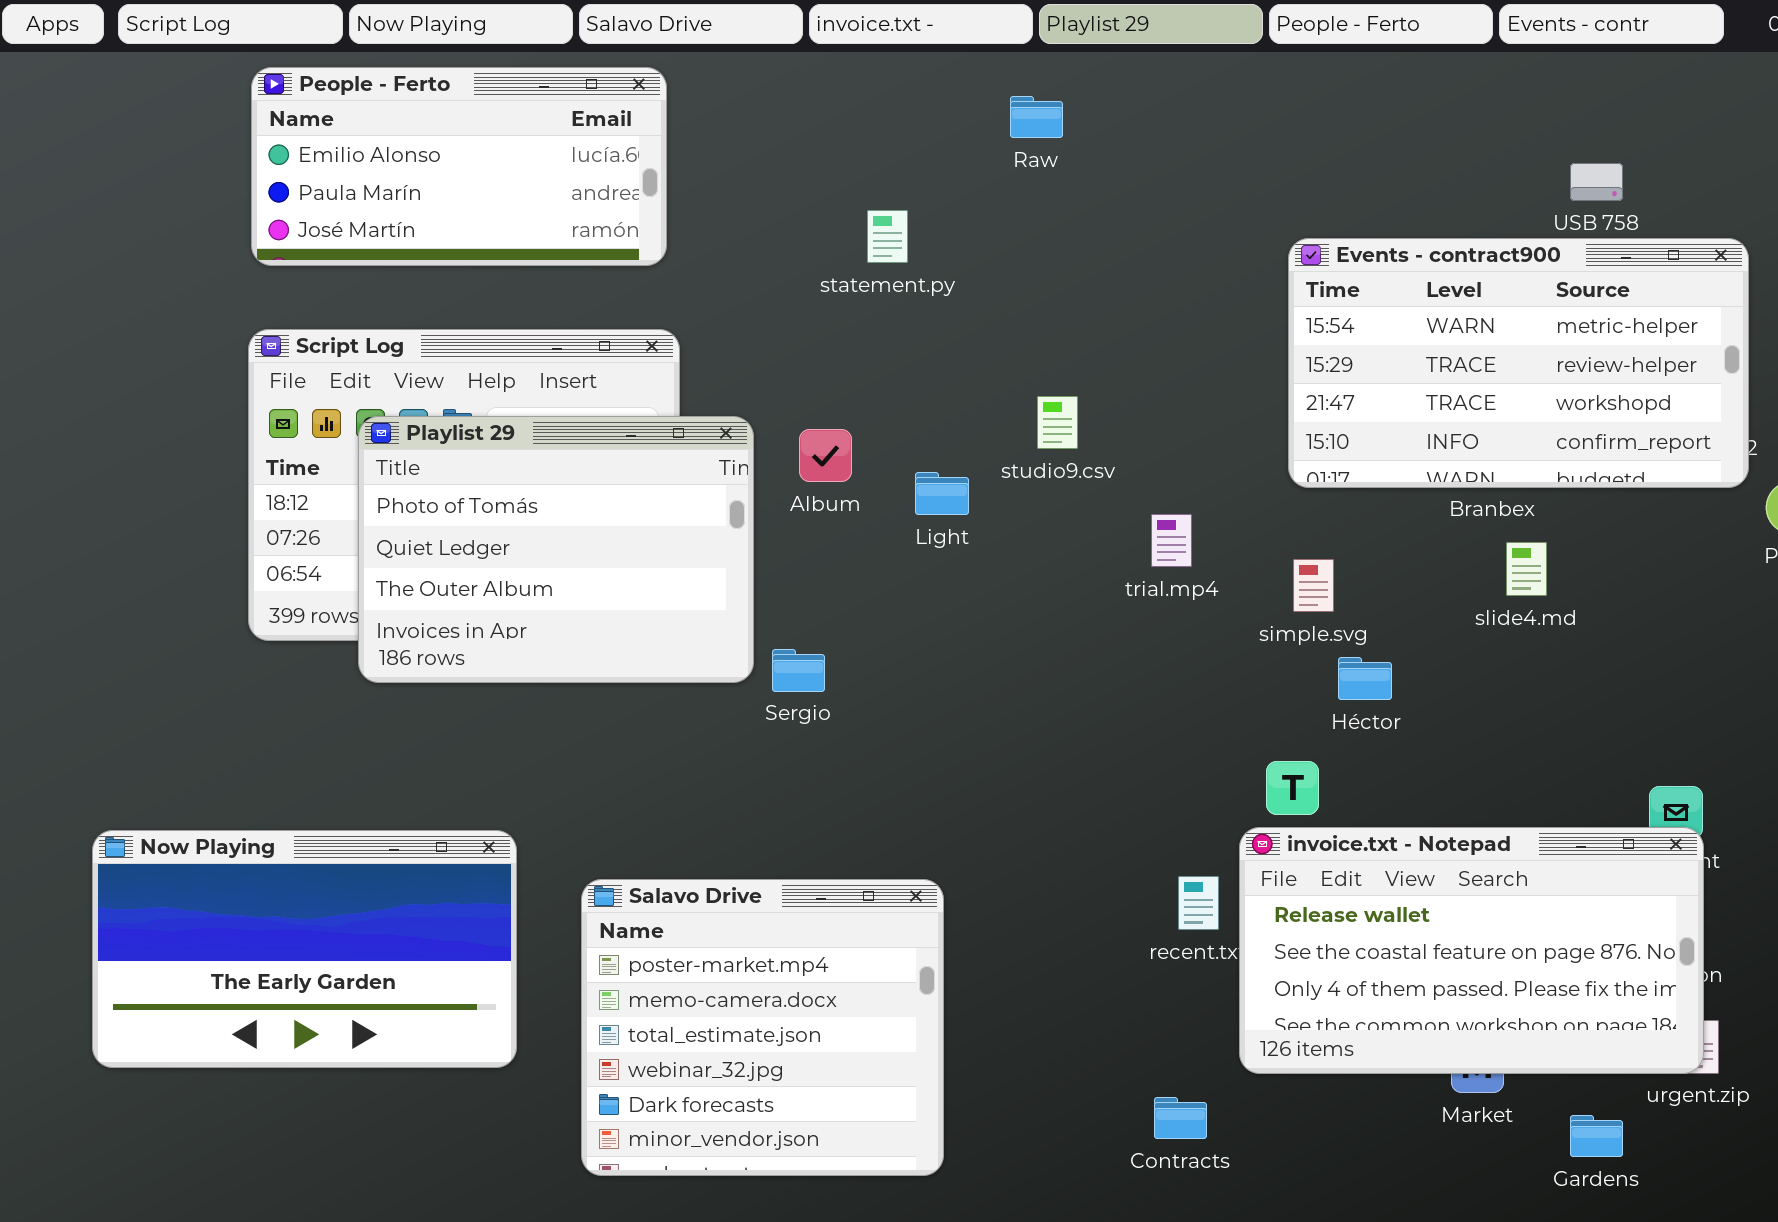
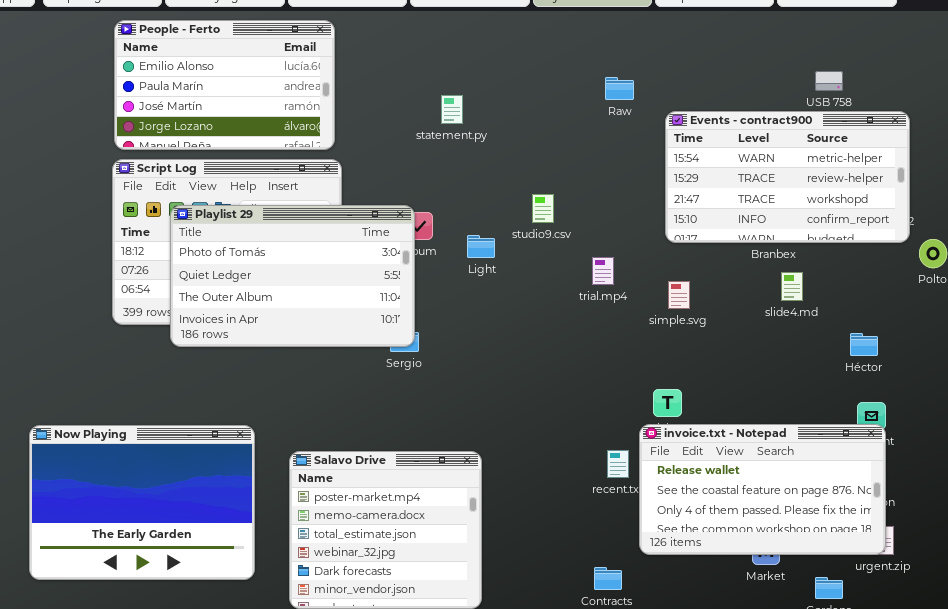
People - Ferto: [251,67,667,266] -> [114,20,335,150], resized
Raw: [1010,96,1063,138] -> [605,77,634,100], moved
Playlist 29: [358,416,754,683] -> [170,205,415,347], resized
Héctor: [1338,657,1392,700] -> [850,333,878,356], moved
Now Playing: [92,830,517,1068] -> [29,425,255,580], resized

